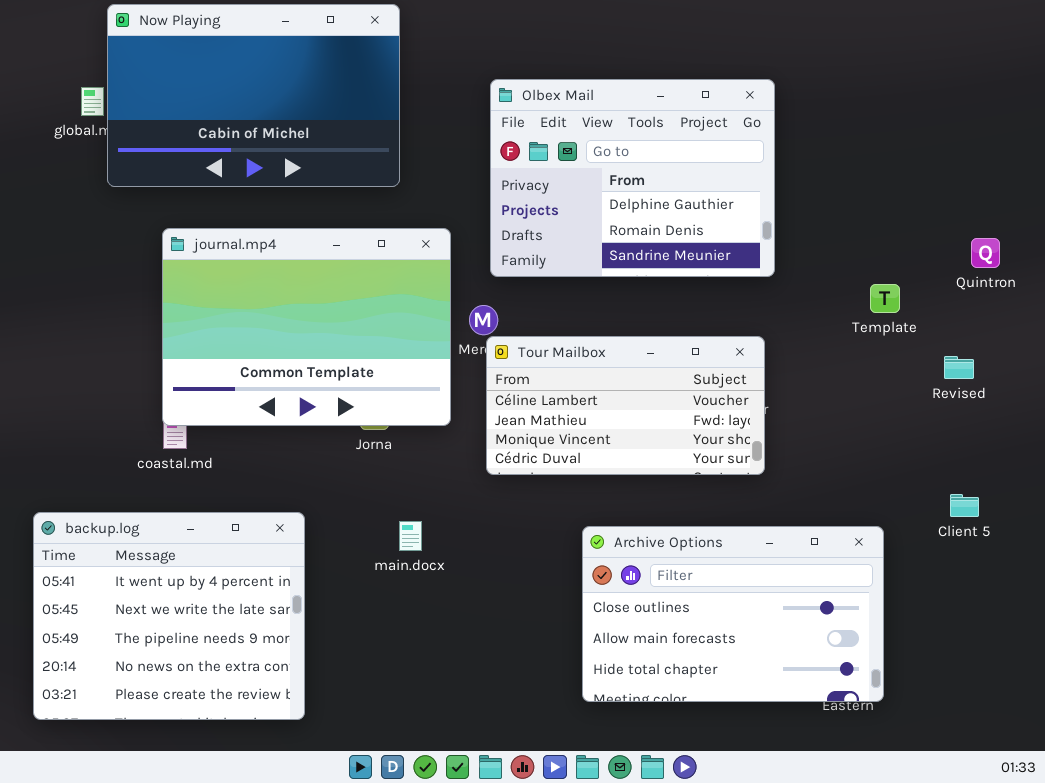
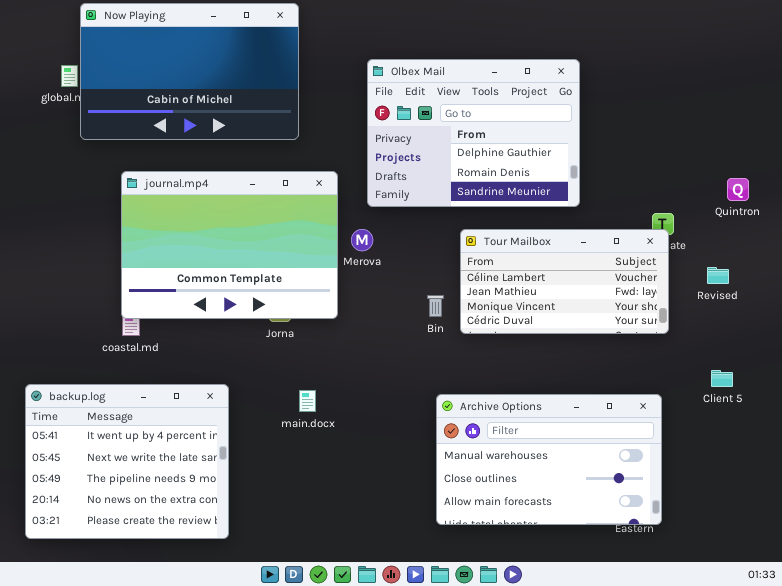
Tour Mailbox: [486,336,765,475] -> [460,229,669,334], moved
Archive Options: [582,526,884,702] -> [436,394,662,525], scrolled up 1 row

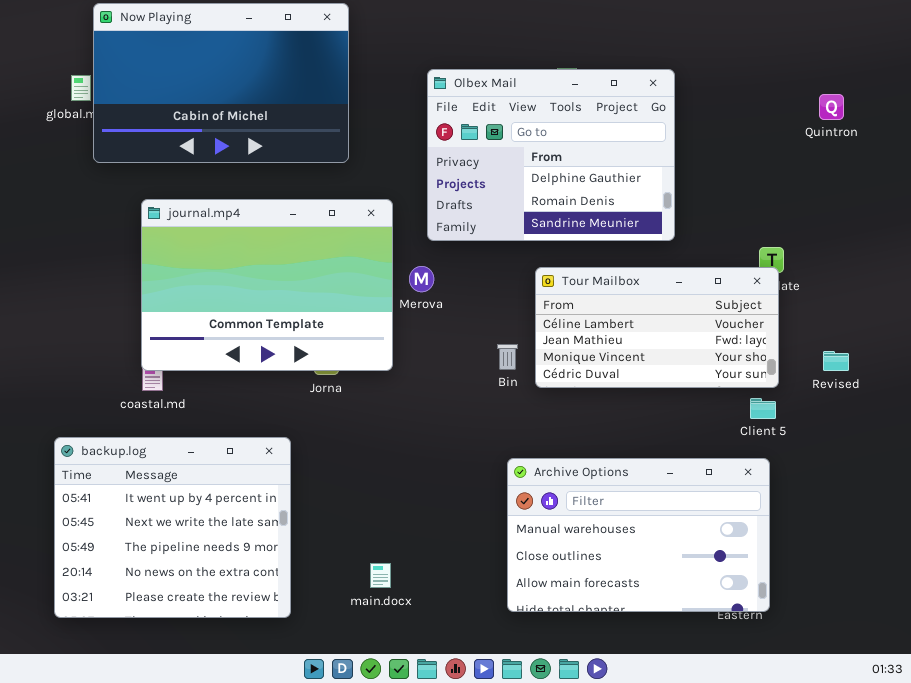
Quintron: [727,178,749,201] -> [819,94,844,120], moved
Revised: [707,267,729,284] -> [823,351,849,371], moved
Client 5: [711,370,733,387] -> [750,398,776,419], moved
backup.log: [25,384,229,539] -> [54,437,291,618], moved
main.docx: [299,390,316,412] -> [370,563,391,588], moved

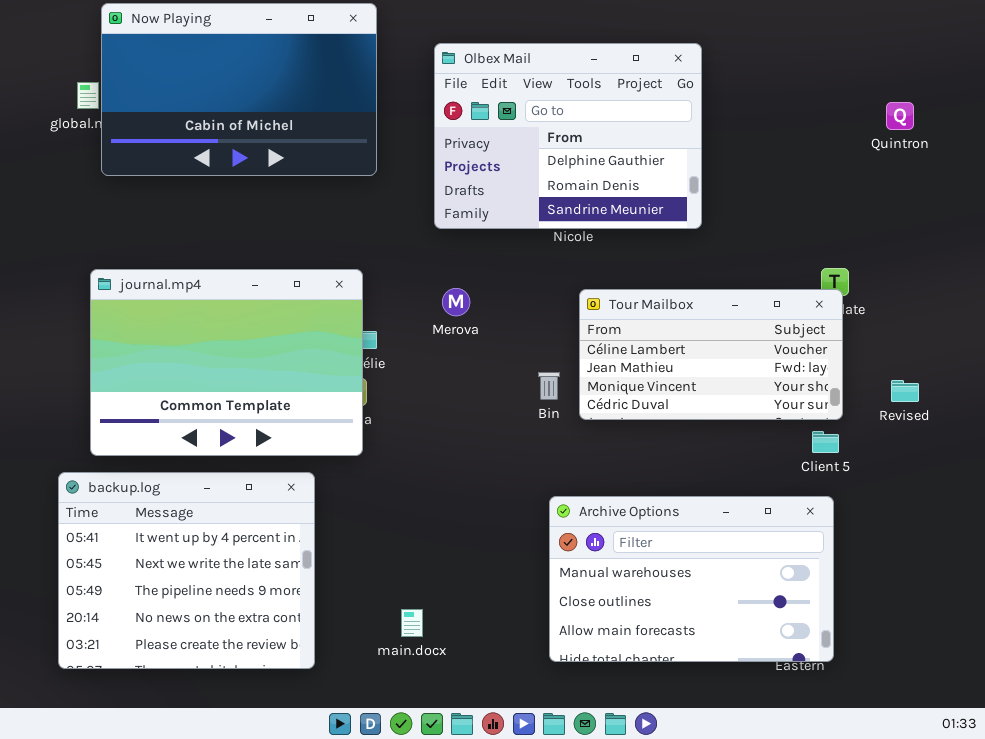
Olbex Mail: [427,69,675,241] -> [434,43,702,229], moved
journal.mp4: [141,199,393,371] -> [90,269,363,456], moved

